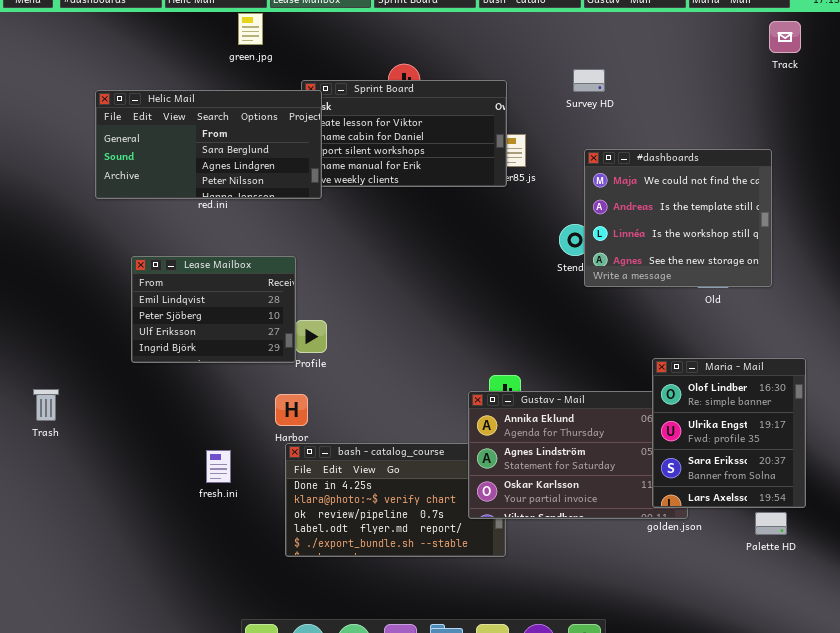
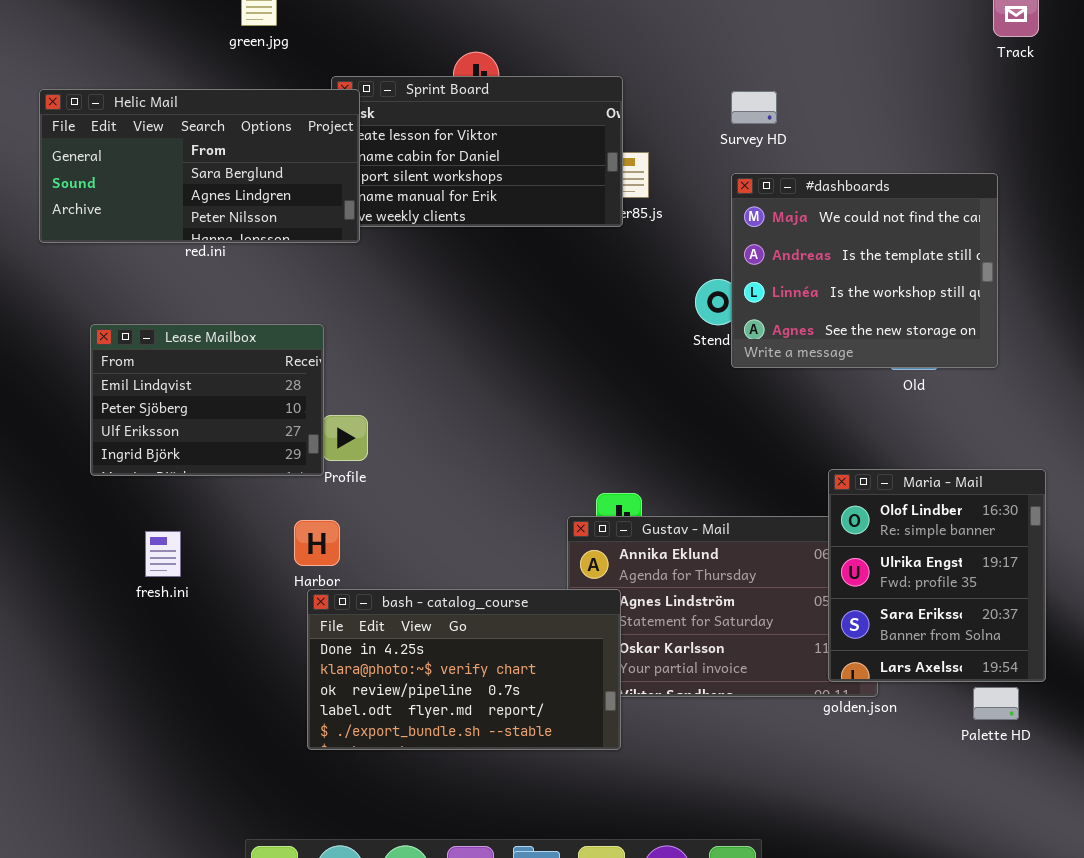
Survey HD: [573,69,605,92] -> [731,91,777,124], moved
bash - catalog_course: [285,443,506,557] -> [307,589,621,750], raised
fresh.ini: [206,450,231,483] -> [145,531,181,577], moved

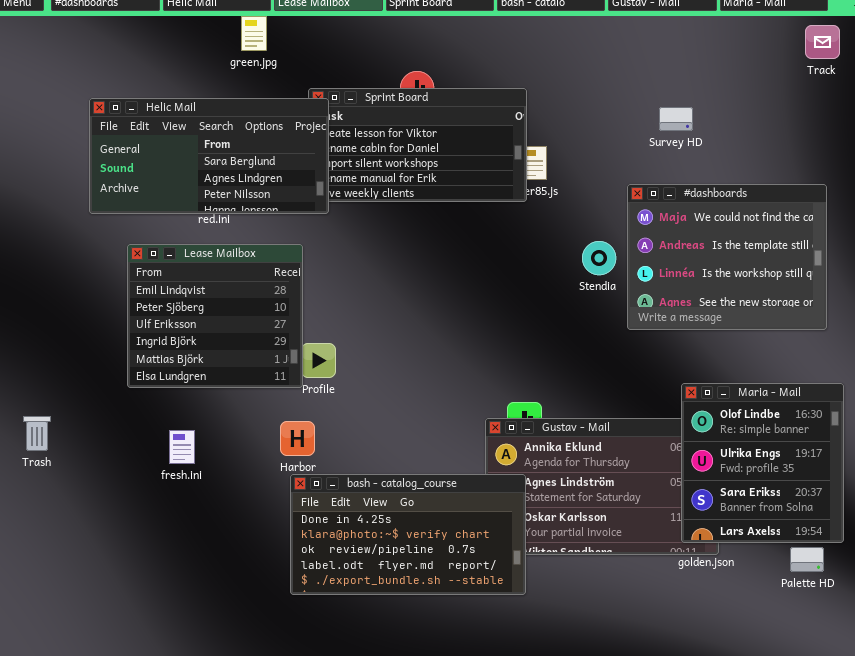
Survey HD: [731,91,777,124] -> [659,107,693,131], moved
#dashboards: [731,173,998,368] -> [627,184,827,330], moved
Lease Mailbox: [90,324,324,476] -> [127,244,303,388], resized

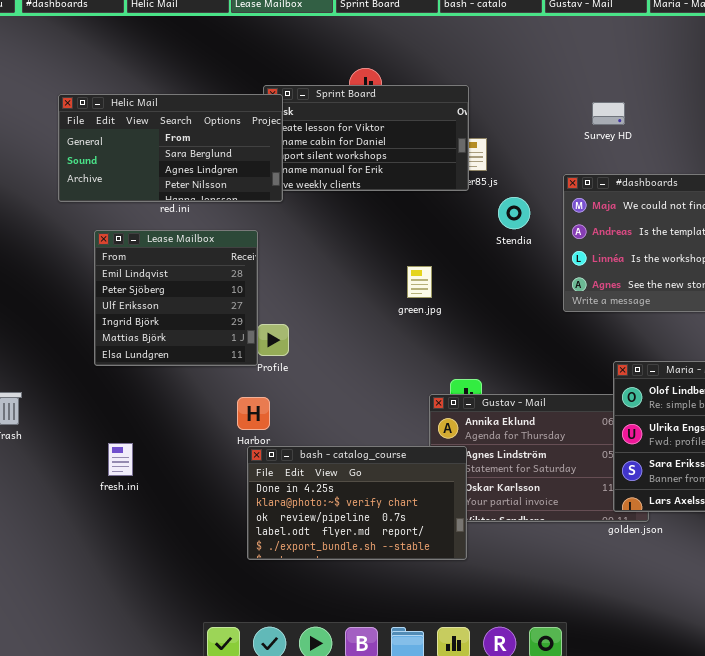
green.jpg: [241,16,267,51] -> [407,266,432,298], moved
Stendia: [582,241,616,275] -> [498,197,530,229], moved
fresh.ini: [169,430,195,464] -> [108,443,133,476], moved

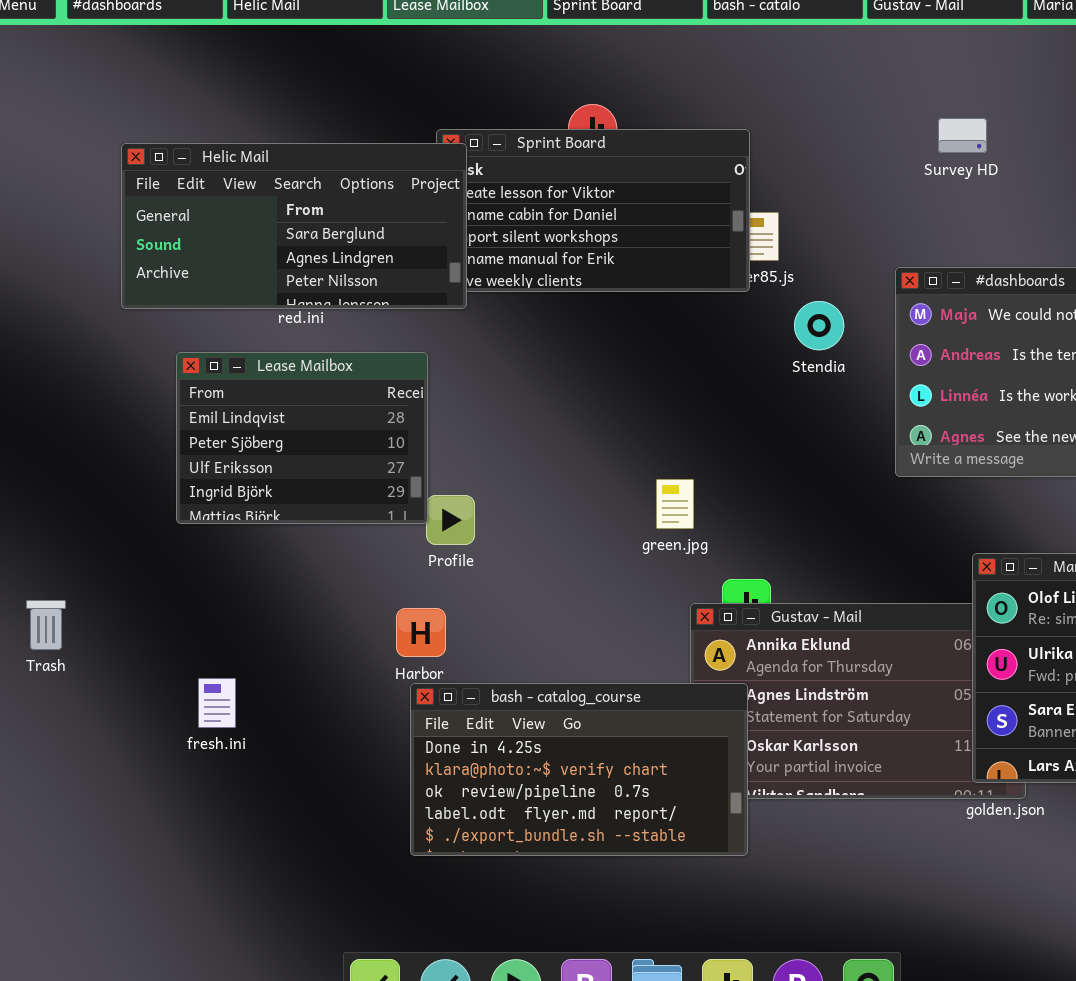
Survey HD: [592,102,625,125] -> [938,118,987,153], moved
Lease Mailbox: [94,230,258,366] -> [176,352,428,524], resized
green.jpg: [407,266,432,298] -> [656,479,694,529], moved

